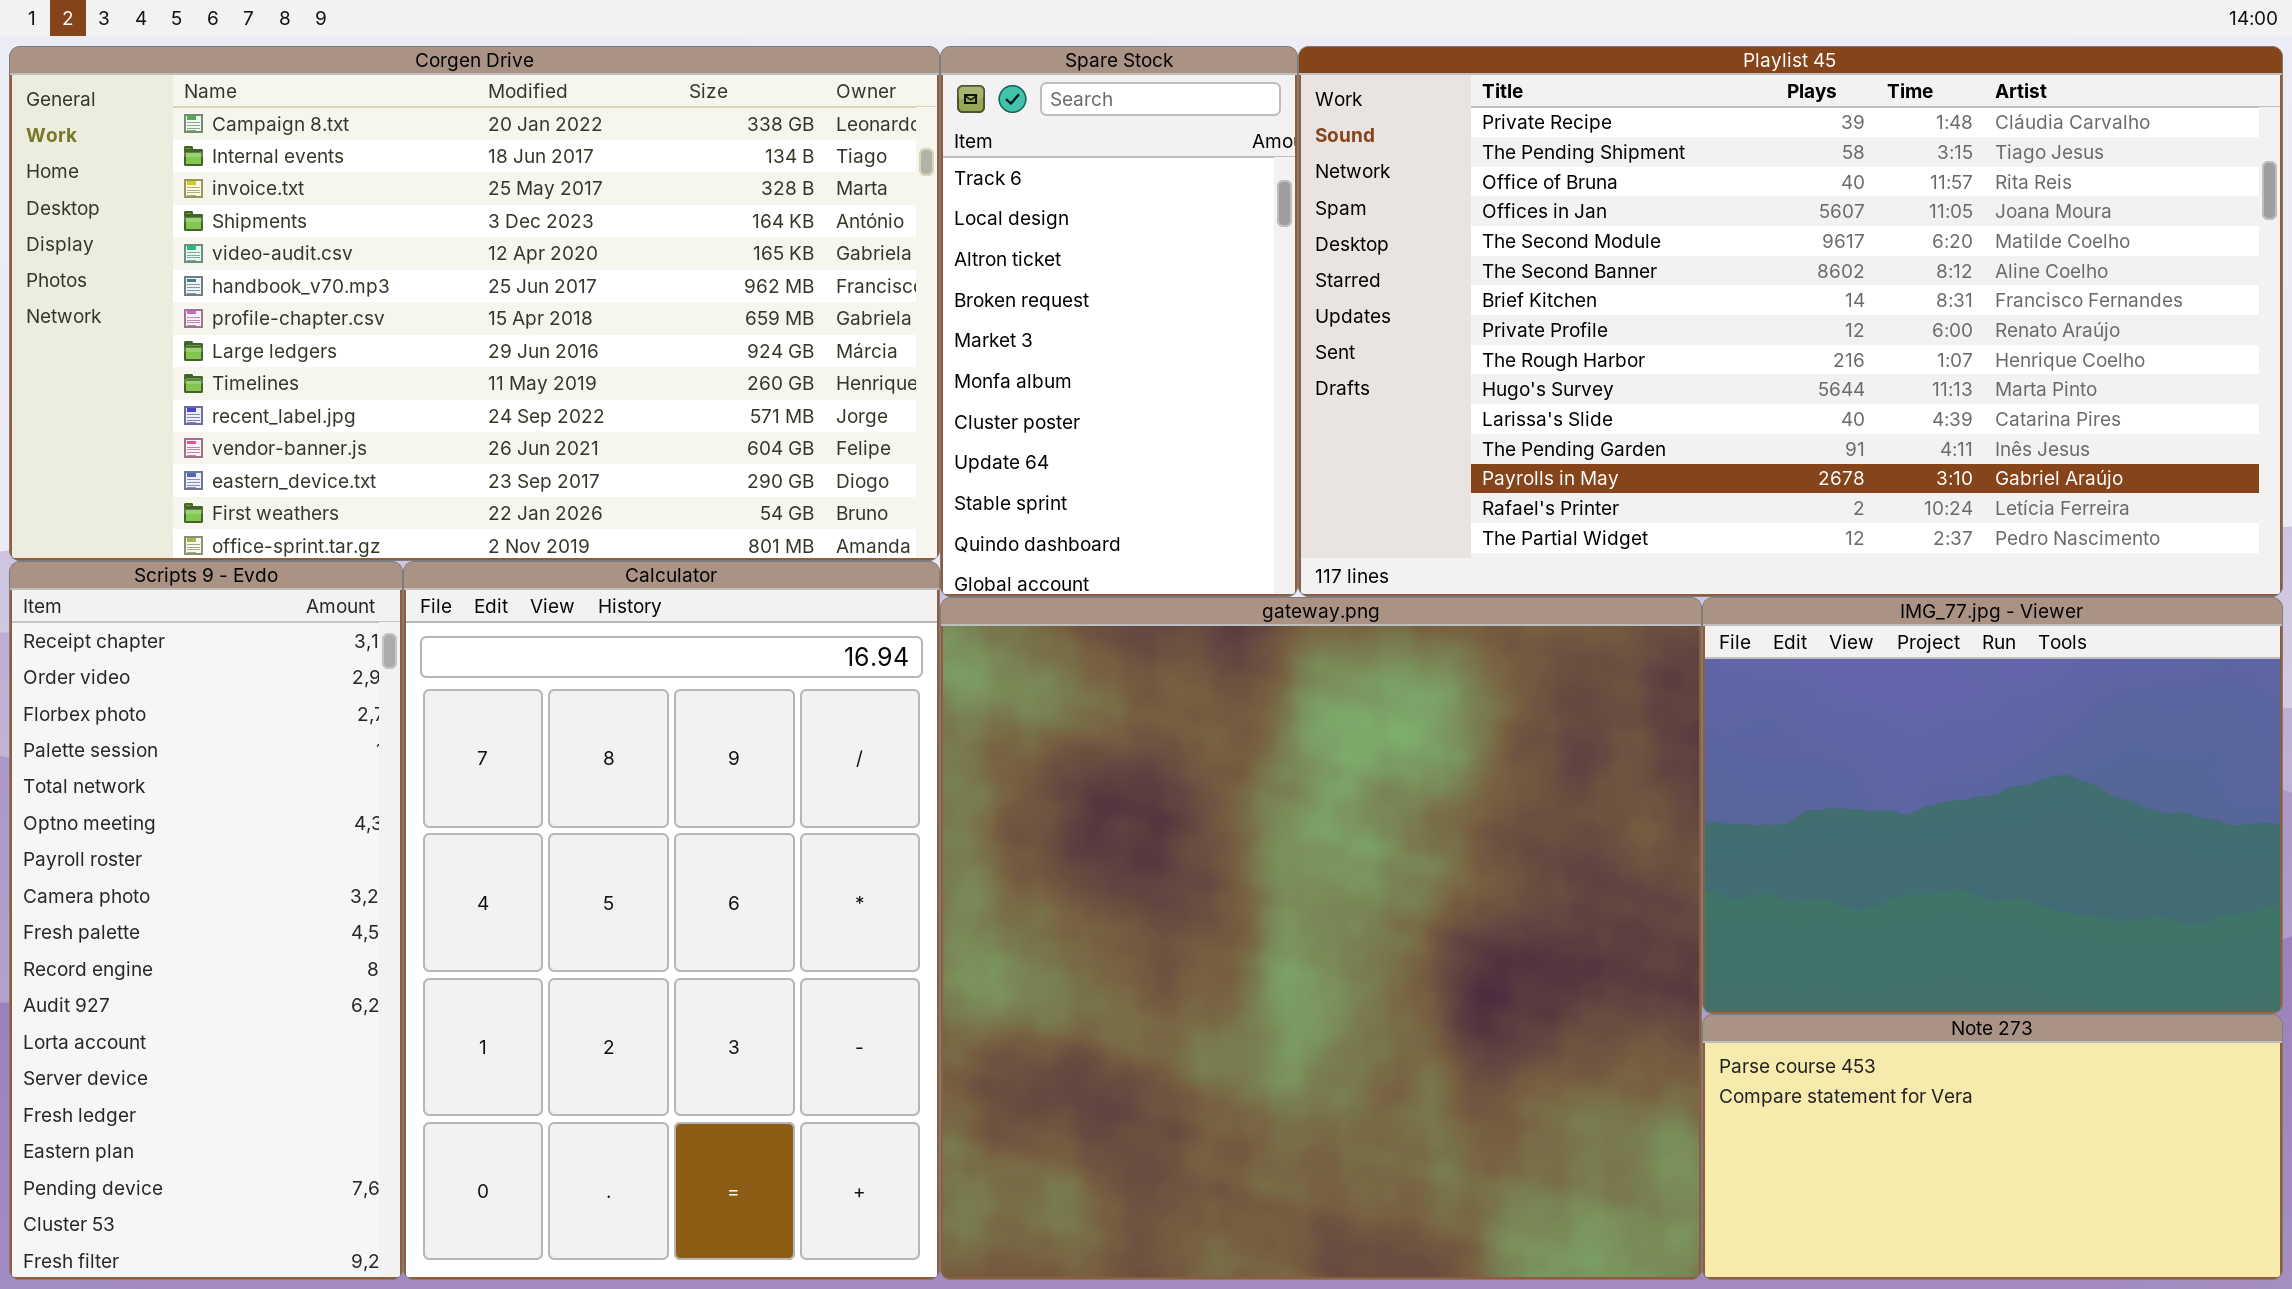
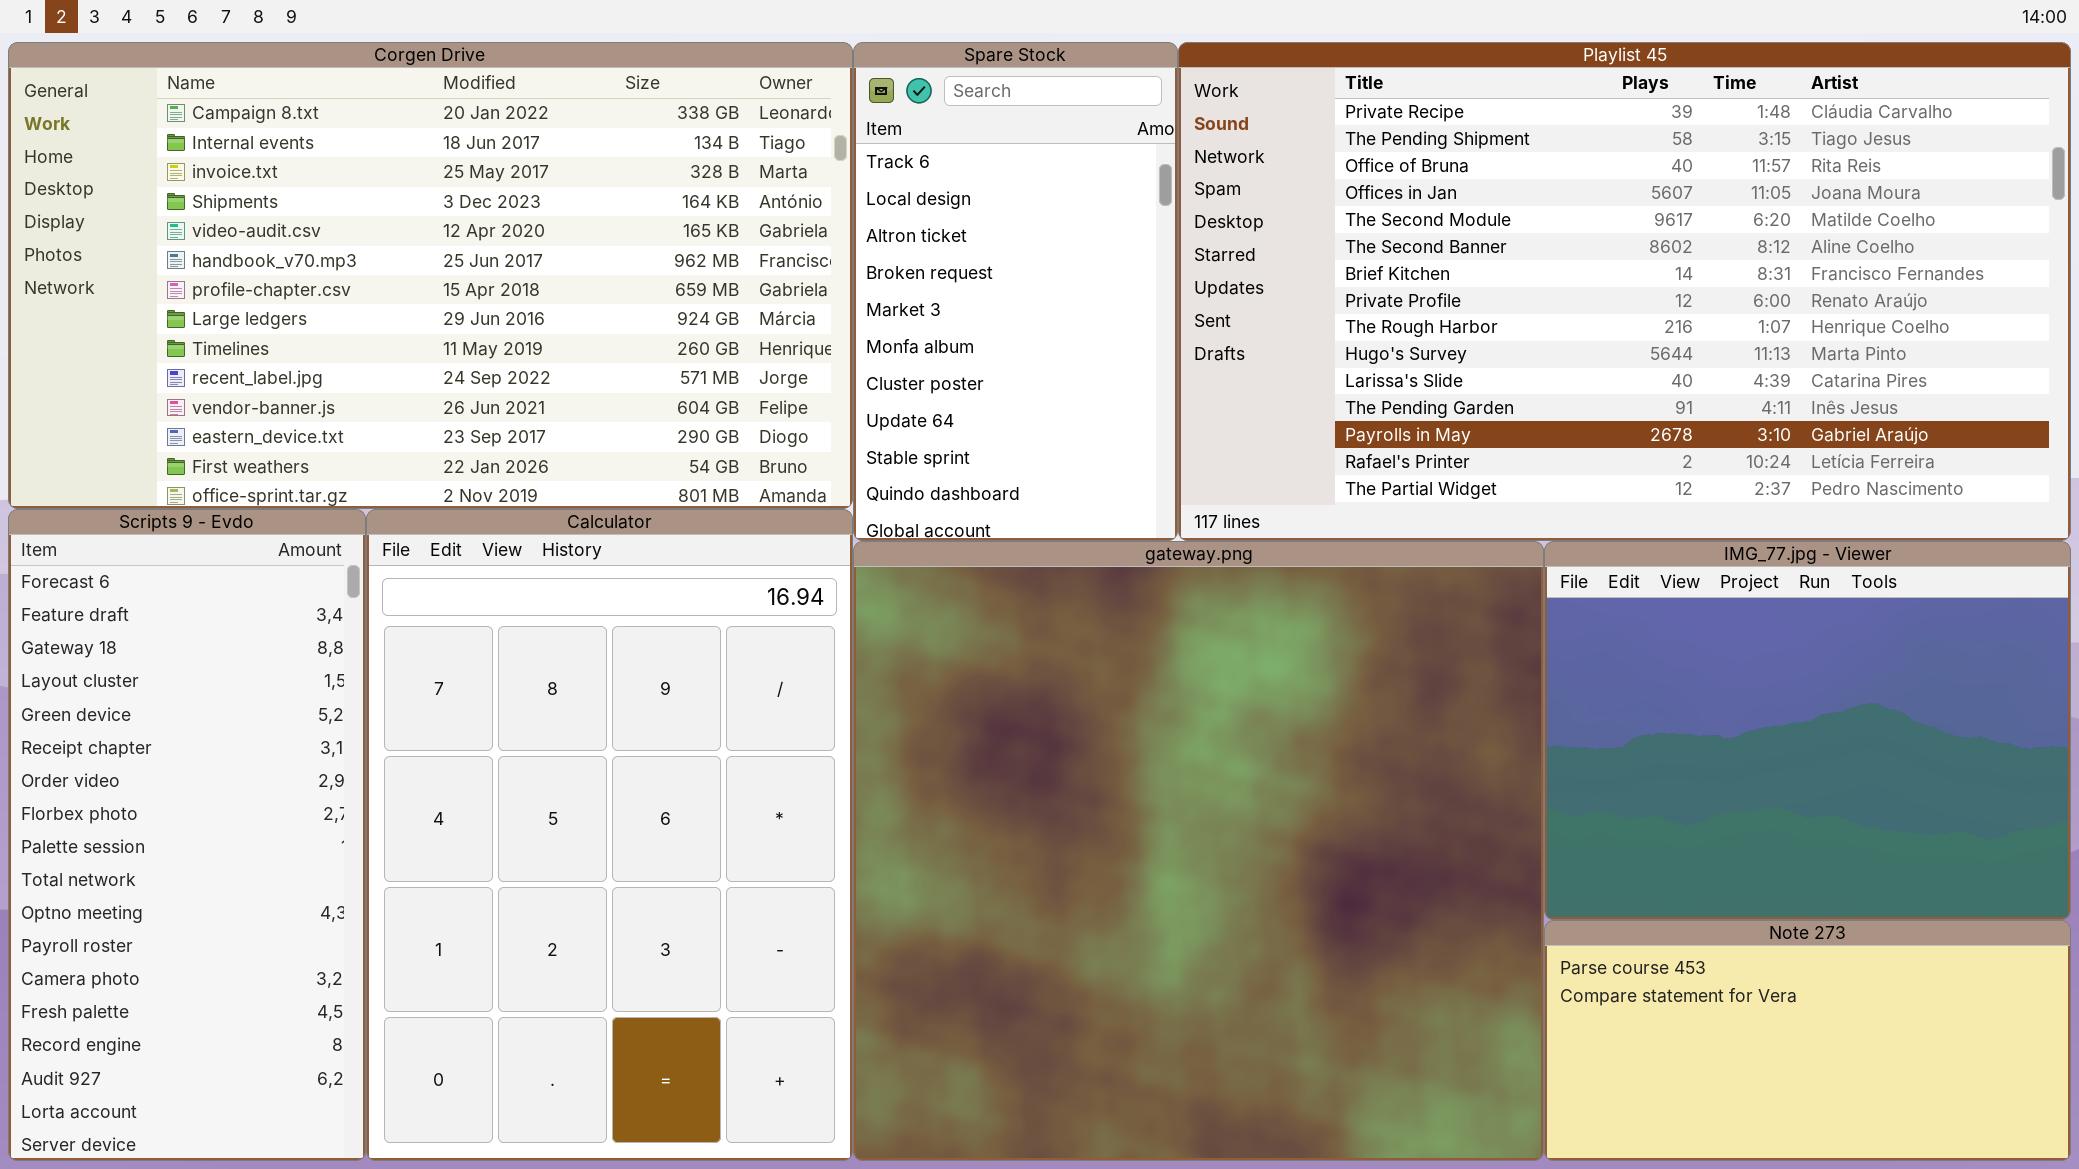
Scripts 9 - Evdo: [9,561,403,1280] -> [8,509,366,1161], scrolled up 5 rows

